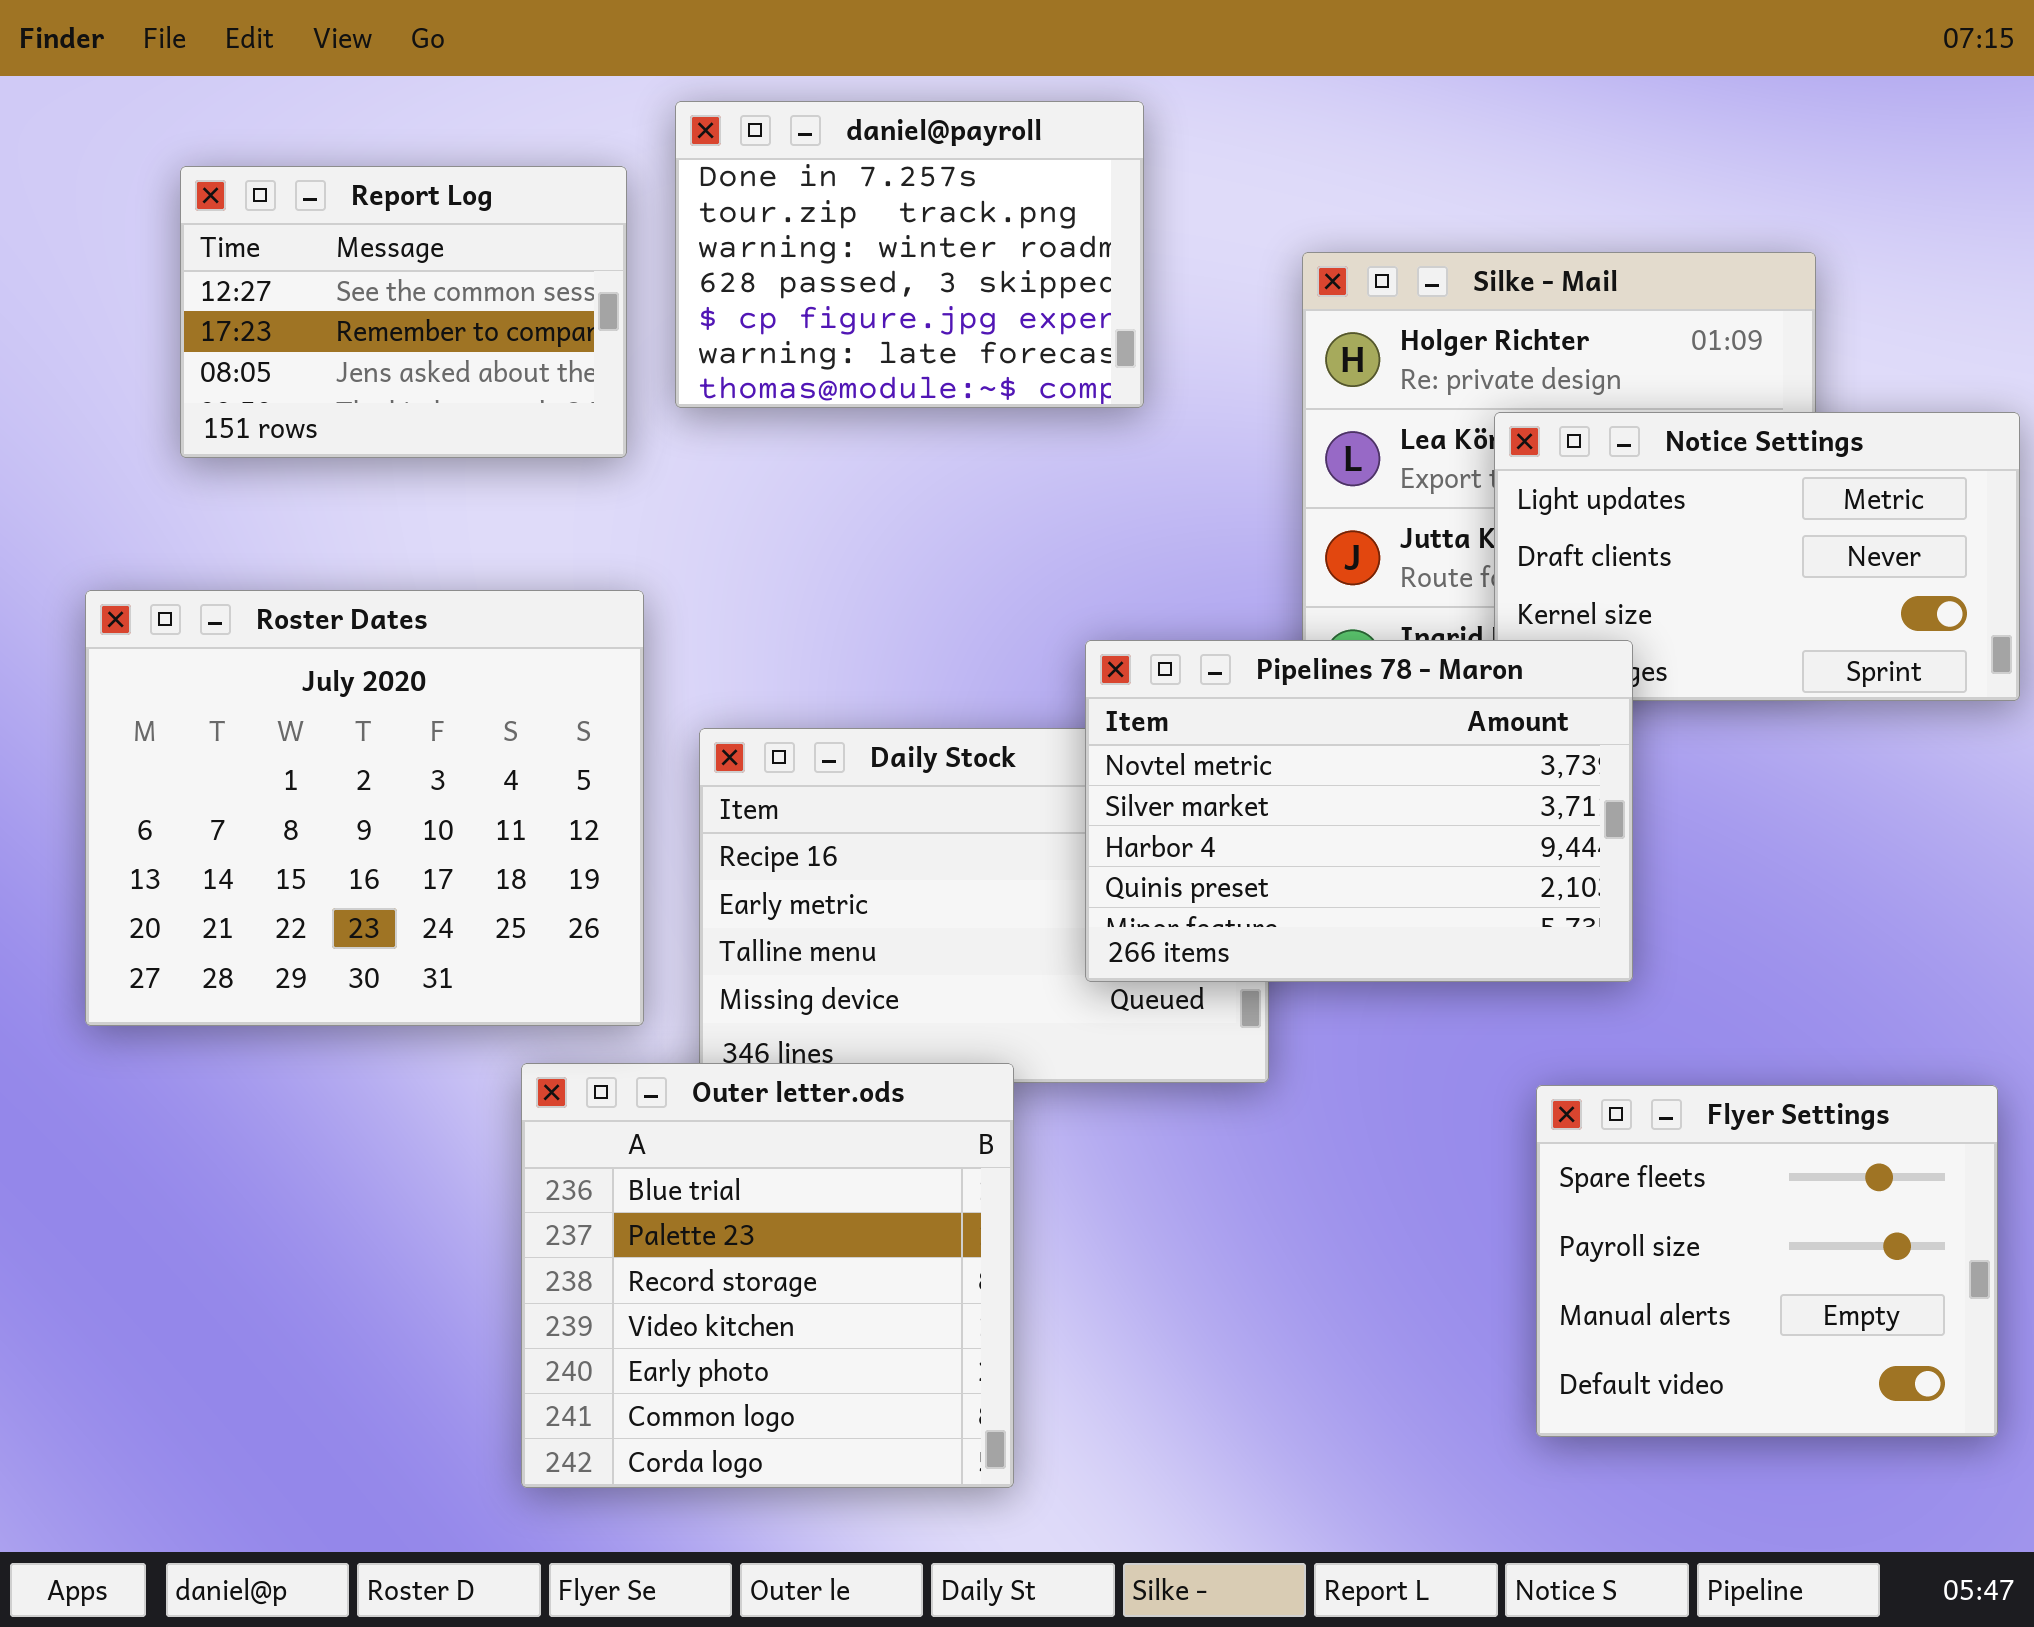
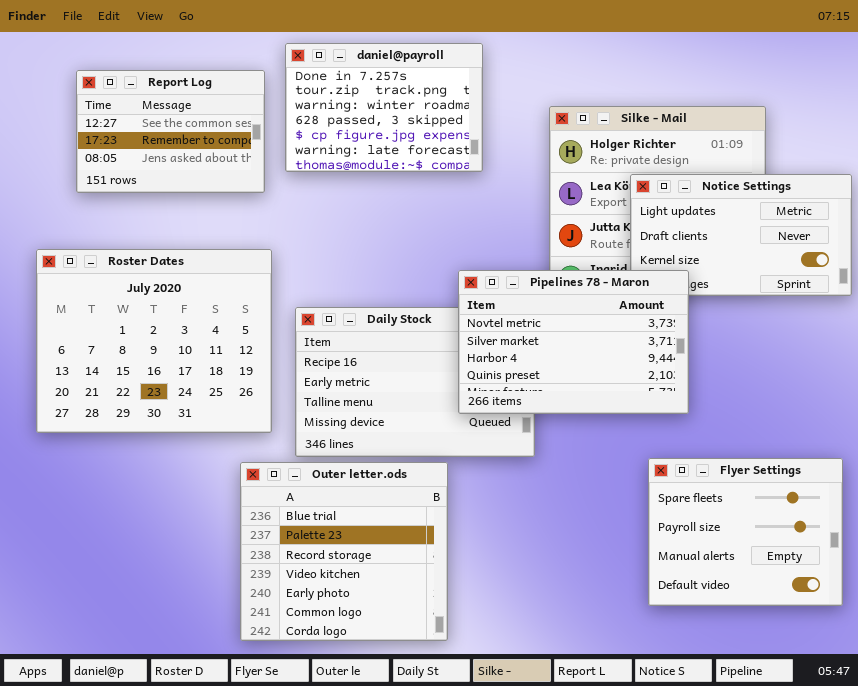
Outer letter.ods: [521,1063,1014,1488] -> [240,462,448,641], moved

